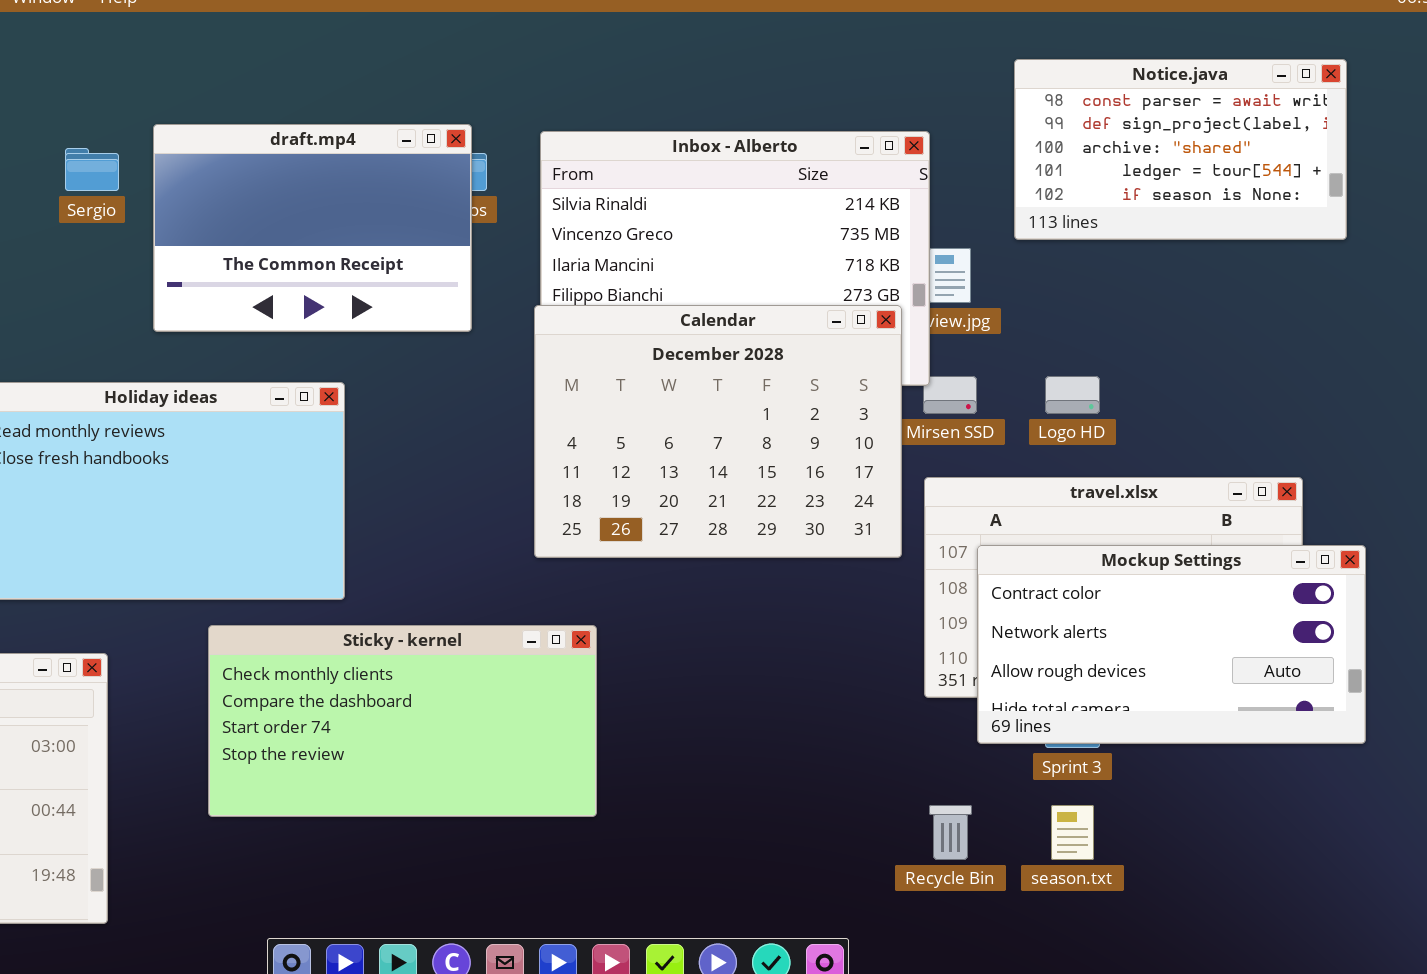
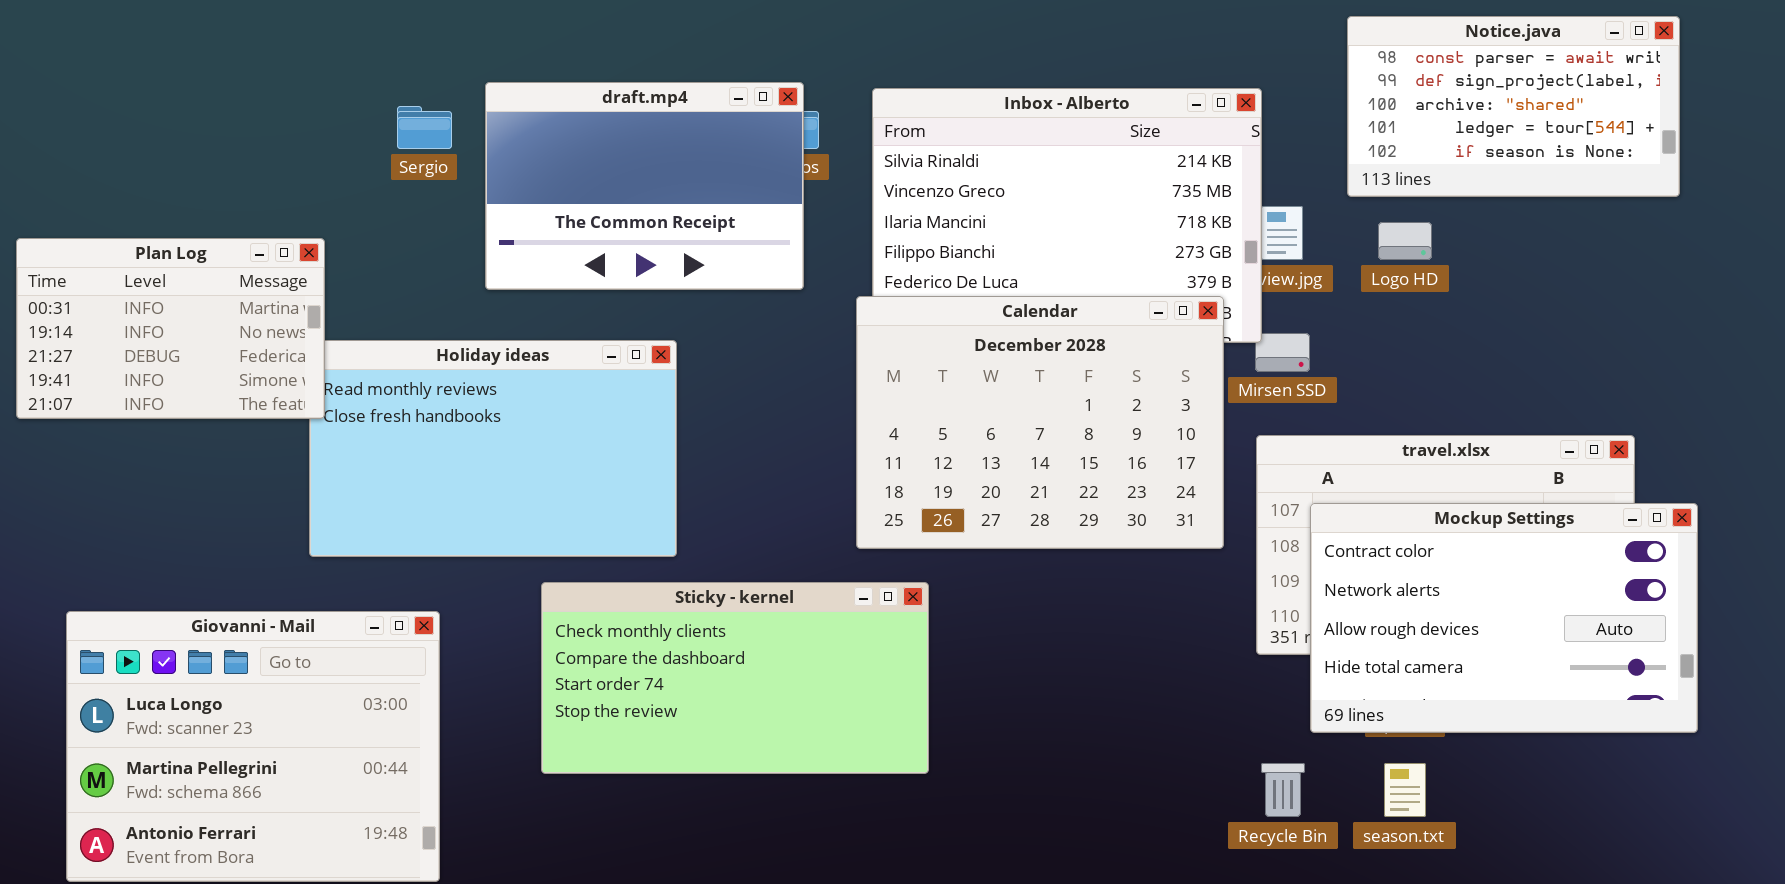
Calendar: [534,305,902,558] -> [856,296,1224,549], moved
Logo HD: [1045,376,1100,414] -> [1378,222,1432,260], moved
Mockup Settings: [977,545,1366,744] -> [1310,503,1698,733], resized

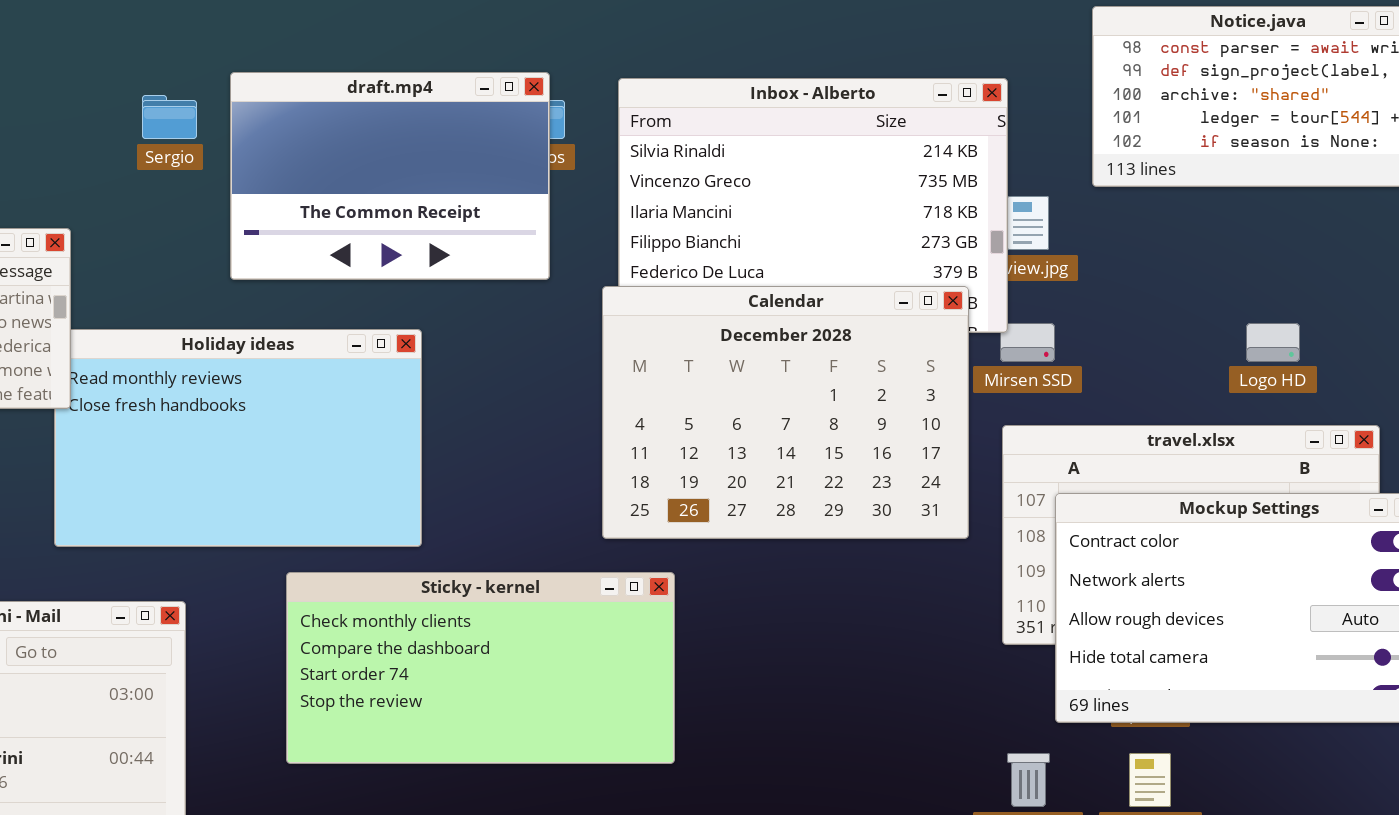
Logo HD: [1378,222,1432,260] -> [1246,323,1300,362], moved

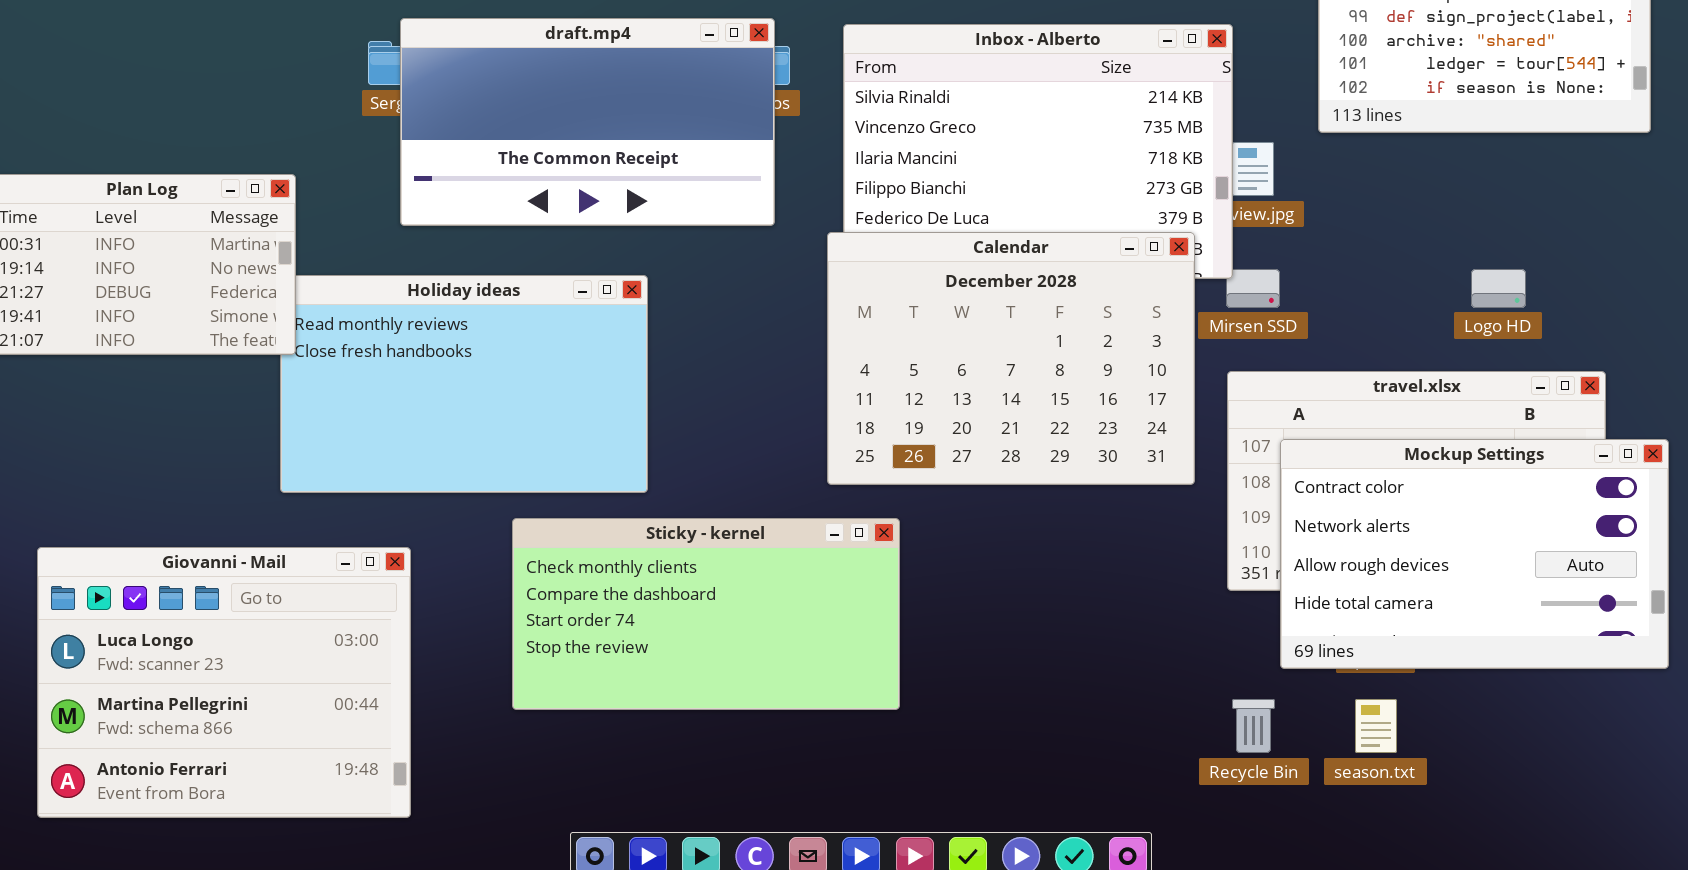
draft.mp4: [230,72,550,280] -> [400,18,775,226], resized

